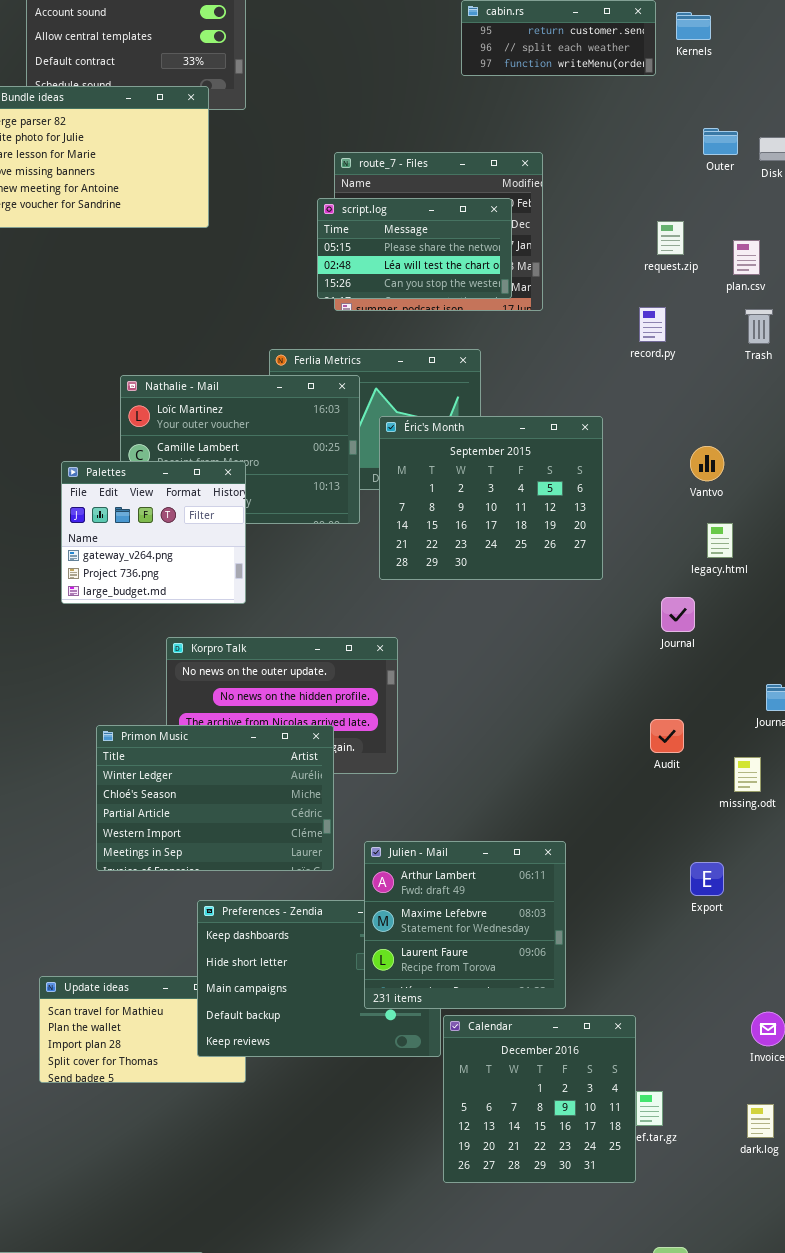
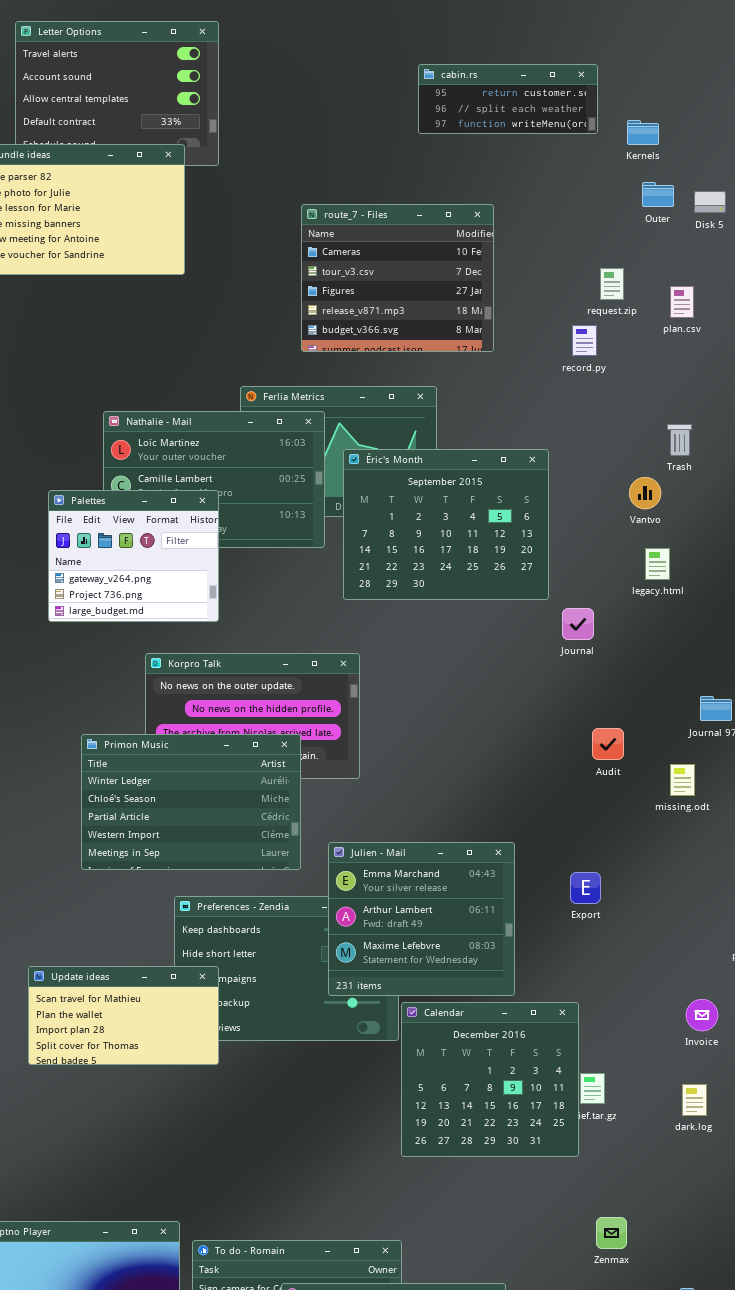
Kernels: [676,12,711,40] -> [627,120,659,145], moved
script.log: [317,198,512,299] -> none, closed
record.py: [639,307,666,342] -> [572,325,597,356], moved
Trash: [745,309,773,344] -> [667,424,692,456], moved
Journal: [661,597,695,632] -> [562,608,594,640], moved
Julien - Mail: [364,841,566,1009] -> [328,842,515,996], scrolled up 1 row
Export: [690,862,724,896] -> [570,872,601,904], moved
Update ideas: [39,976,246,1083] -> [28,966,219,1065], raised

